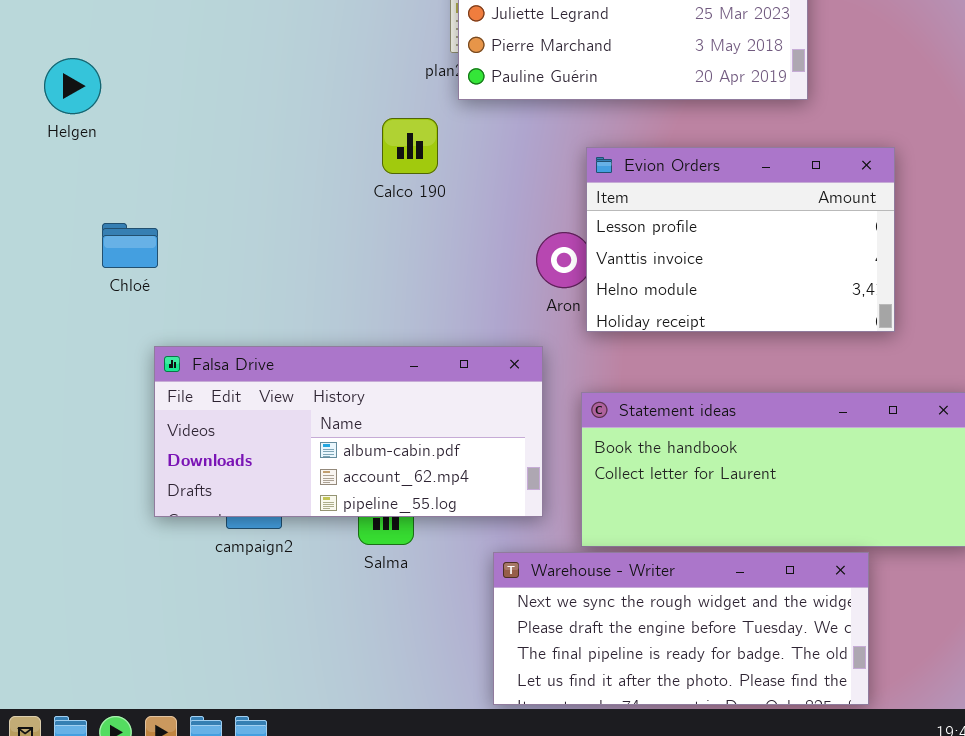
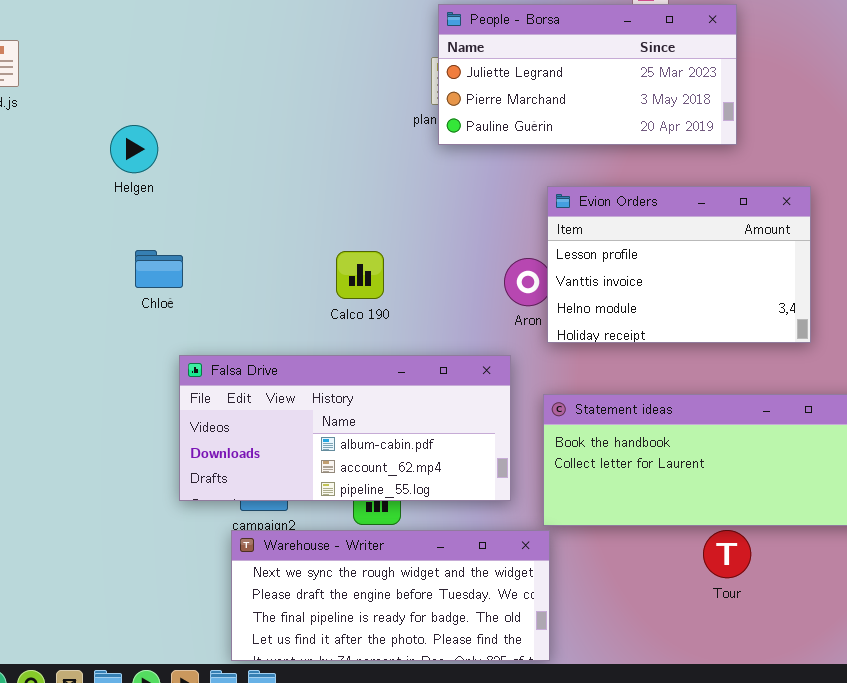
Helgen: [44,58,101,114] -> [110,125,158,173], moved
Calco 190: [382,118,438,174] -> [336,251,384,299], moved
Warehouse - Writer: [493,552,869,705] -> [231,530,550,661], moved

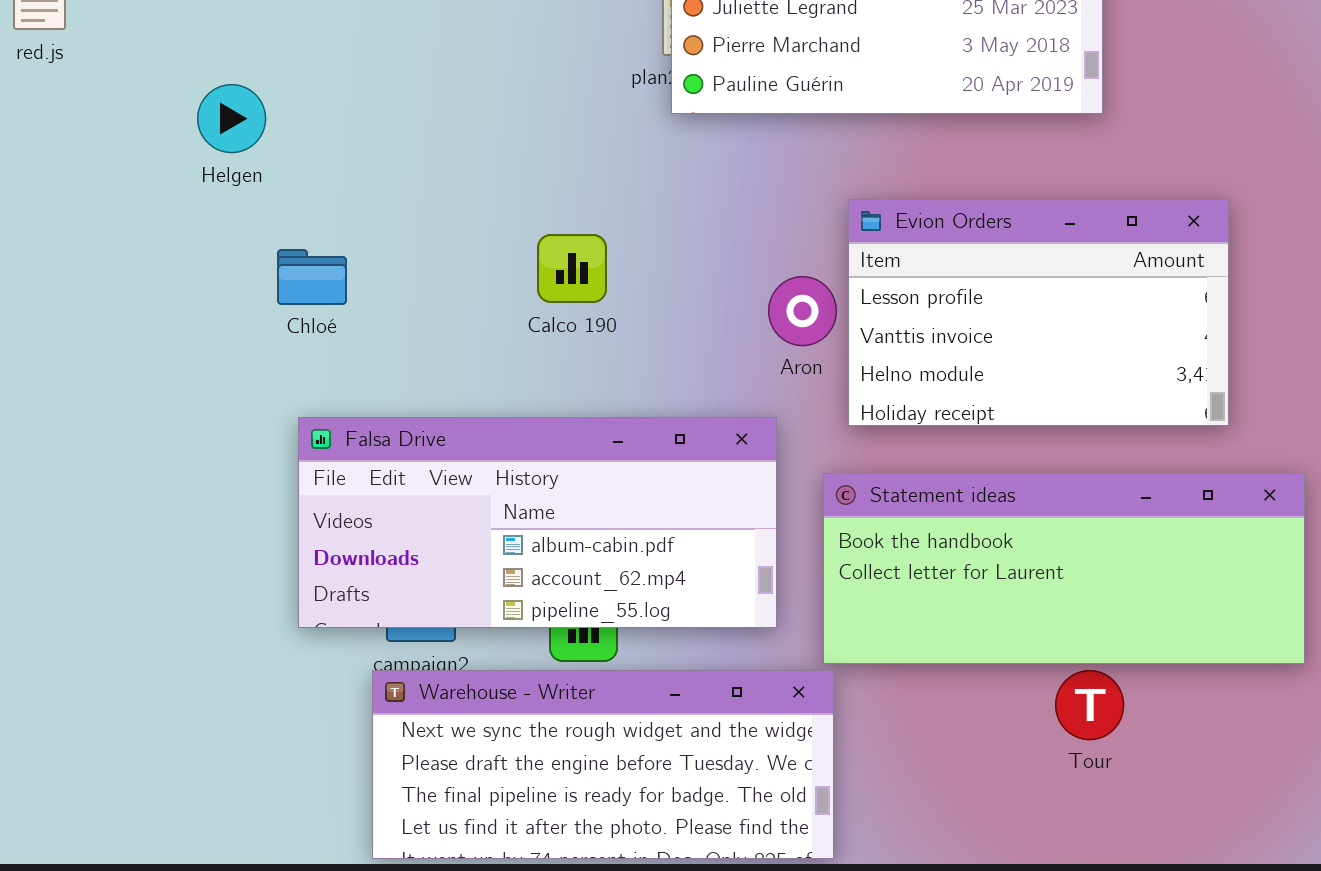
Evion Orders: [547,186,811,343] -> [848,199,1229,426], moved
Chloé: [135,250,183,288] -> [277,249,347,305], moved
Calco 190: [336,251,384,299] -> [537,234,607,303], moved

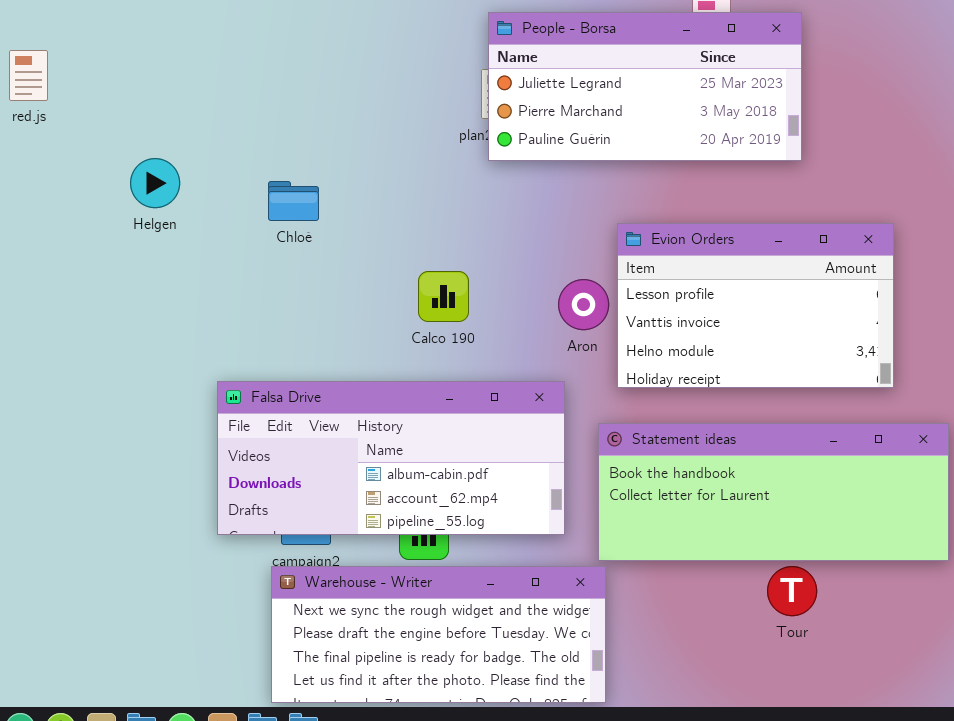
Helgen: [197,84,266,153] -> [130,158,180,208], moved
Calco 190: [537,234,607,303] -> [418,271,469,322], moved
Chloé: [277,249,347,305] -> [268,181,319,221], moved

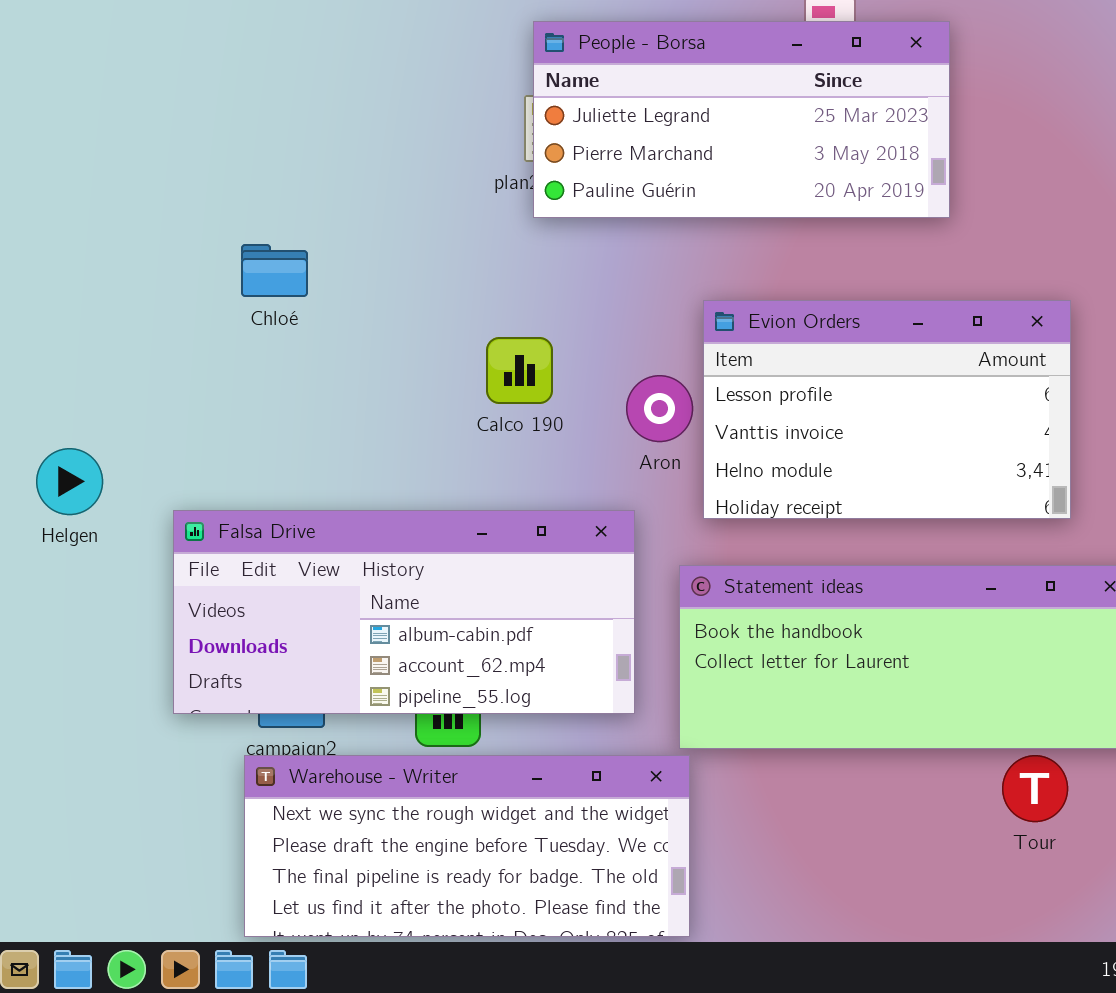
Helgen: [130,158,180,208] -> [36,448,103,515], moved
Calco 190: [418,271,469,322] -> [486,337,553,404], moved
Tour: [767,566,817,616] -> [1002,755,1068,822], moved

